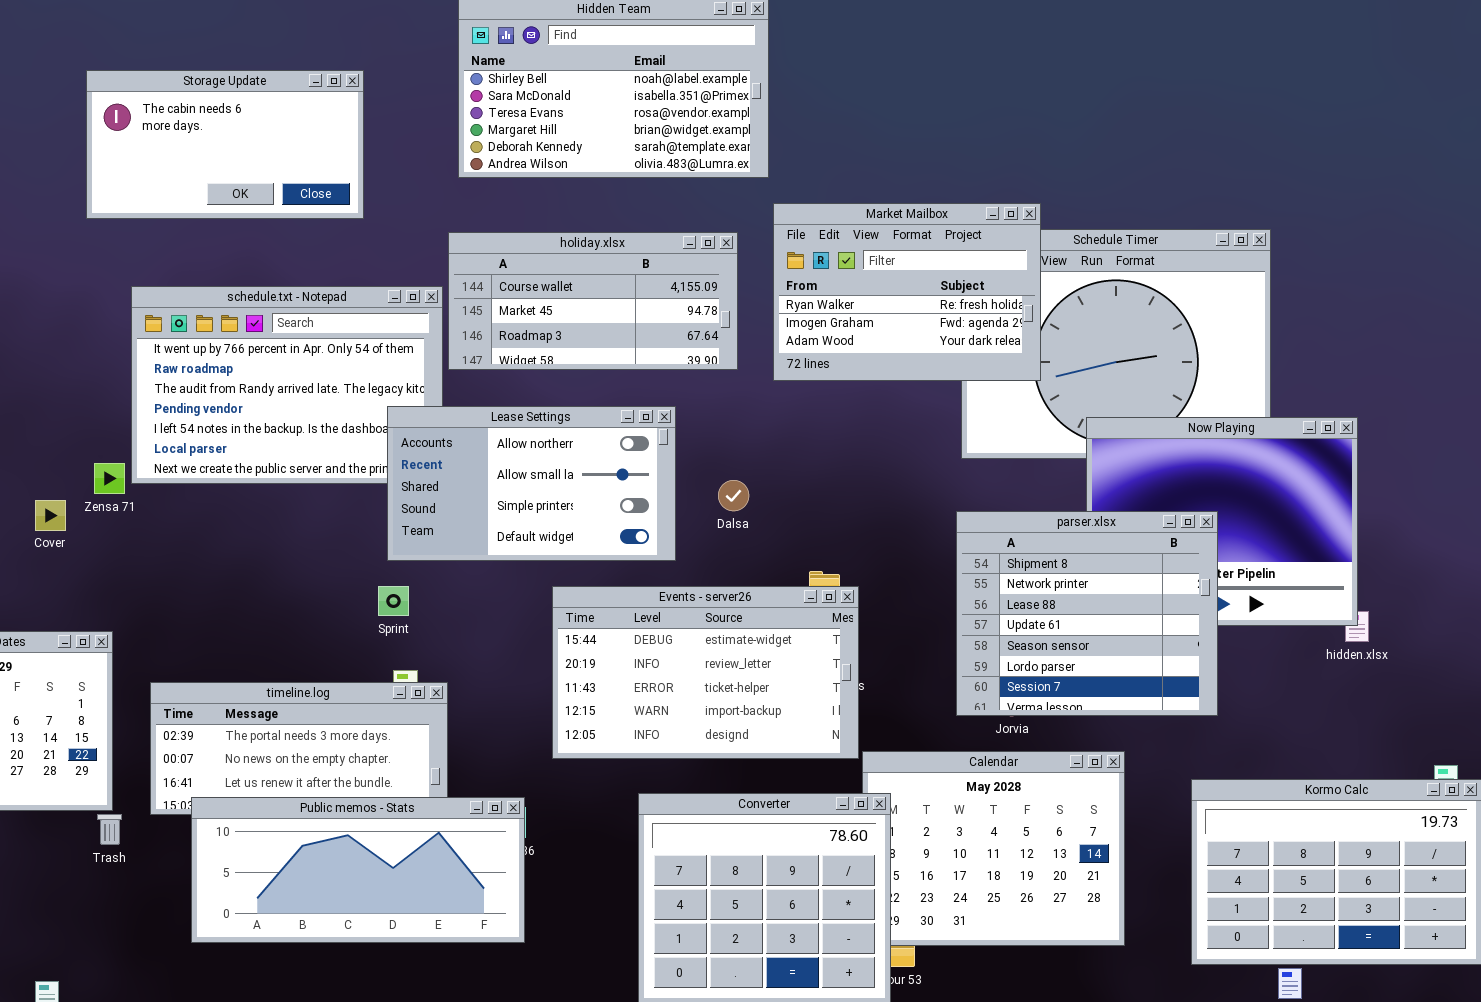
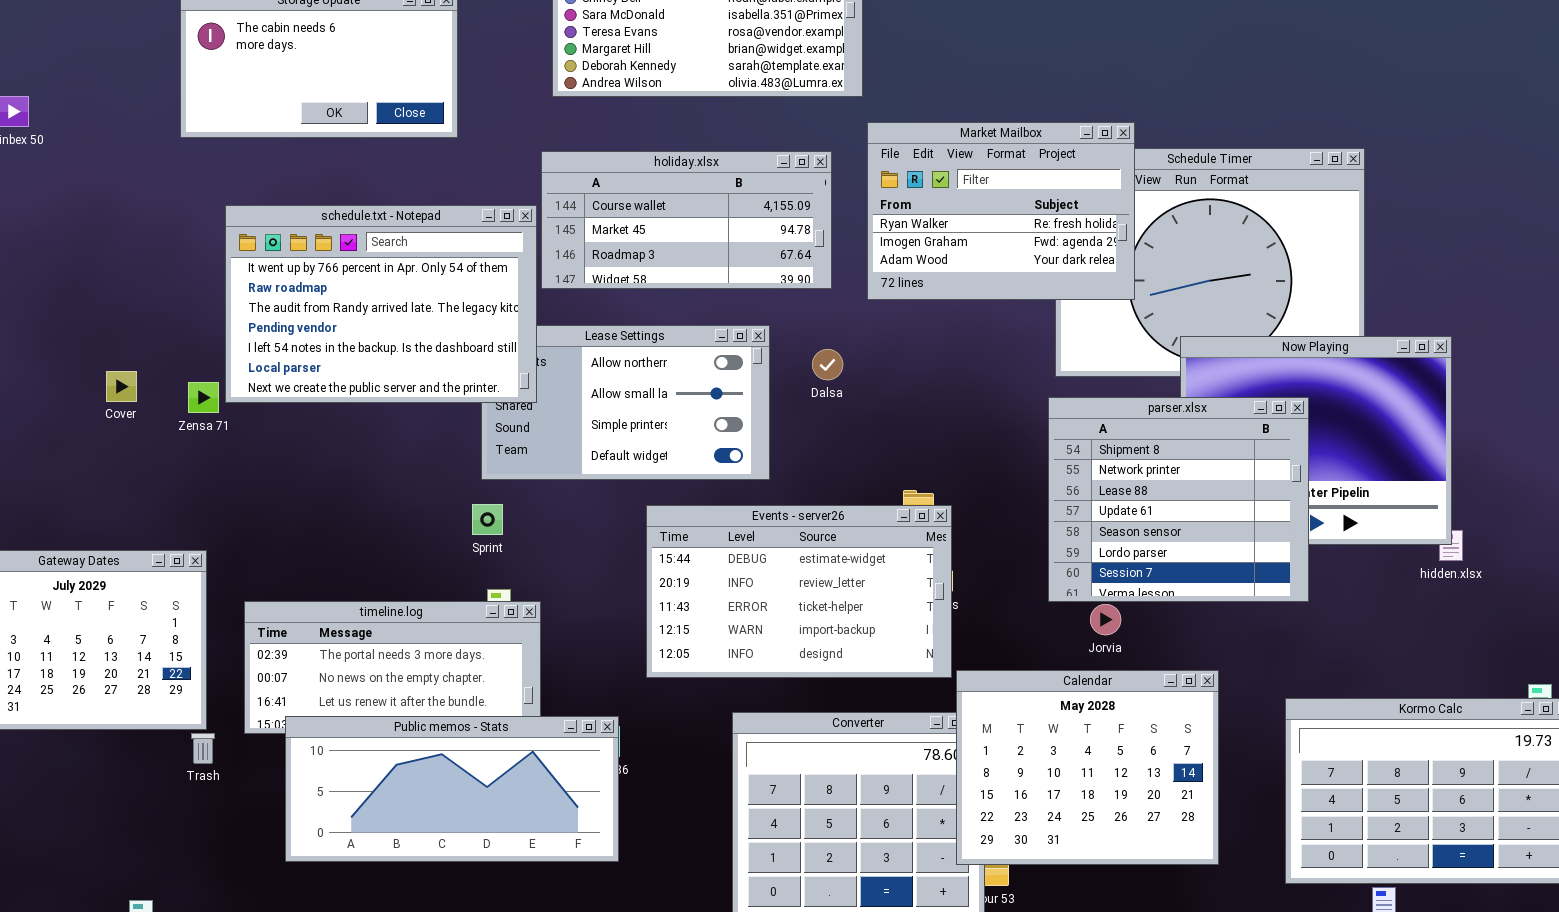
schedule.txt - Notepad: [131,286,443,484] -> [225,205,537,403], raised
Dalsa: [718,480,749,511] -> [812,349,843,380], moved
Cover: [35,500,66,531] -> [106,371,137,402], moved
parser.xlsx: [956,511,1218,716] -> [1048,397,1309,602], moved
Calendar: [862,751,1125,946] -> [956,670,1219,865], raised

